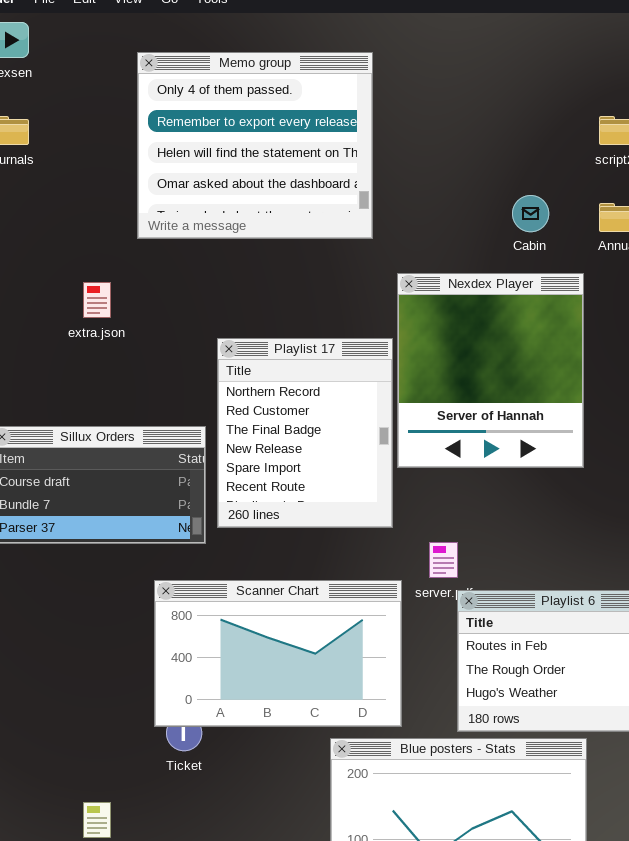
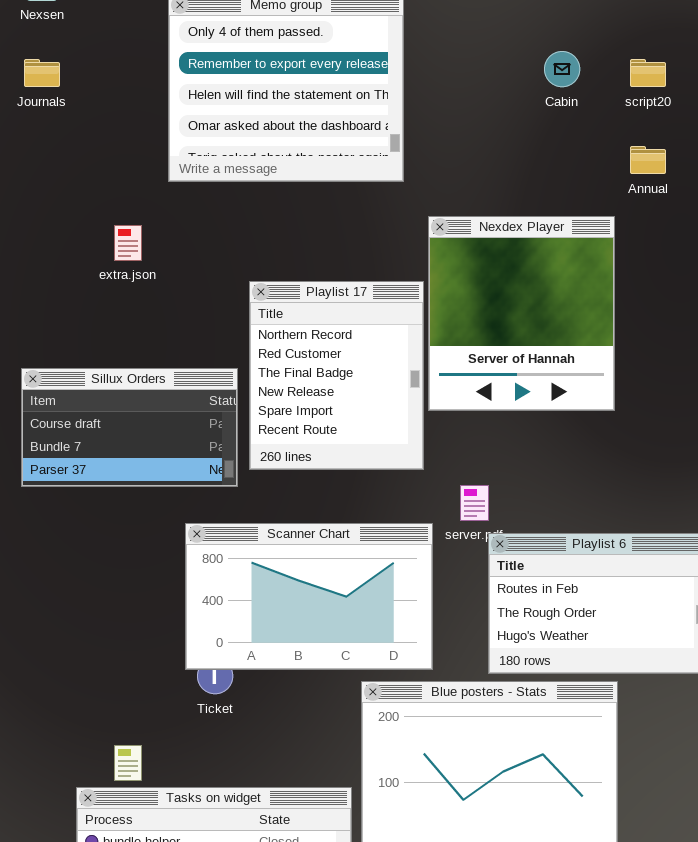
Cabin: [512,195,549,232] -> [544,51,580,87], moved

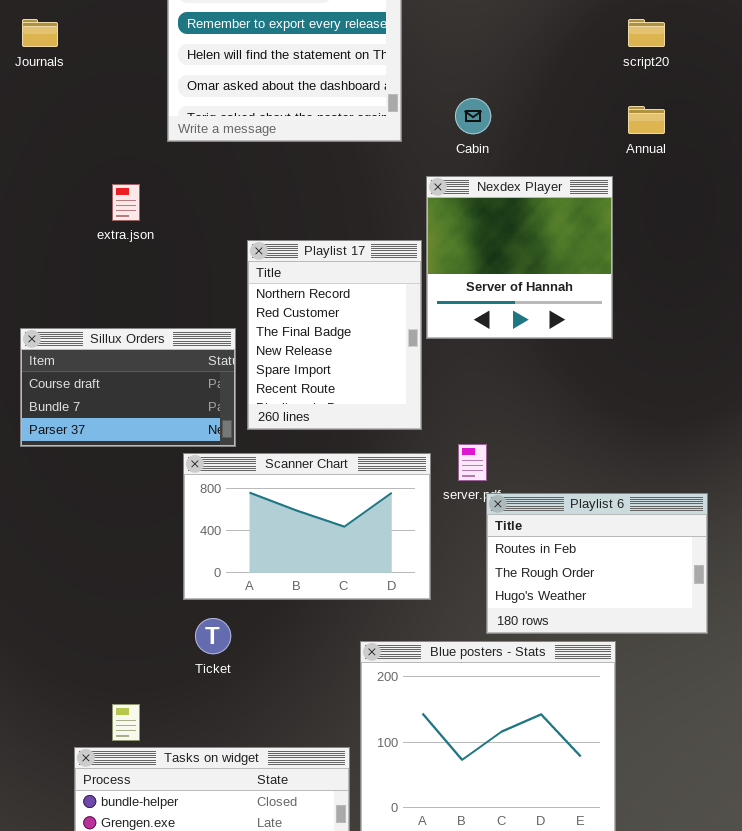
Cabin: [544,51,580,87] -> [455,98,491,134], moved
Nexdex Player: [428,216,615,411] -> [426,176,613,339], resized
Scanner Chart: [185,523,433,670] -> [183,453,431,600], moved

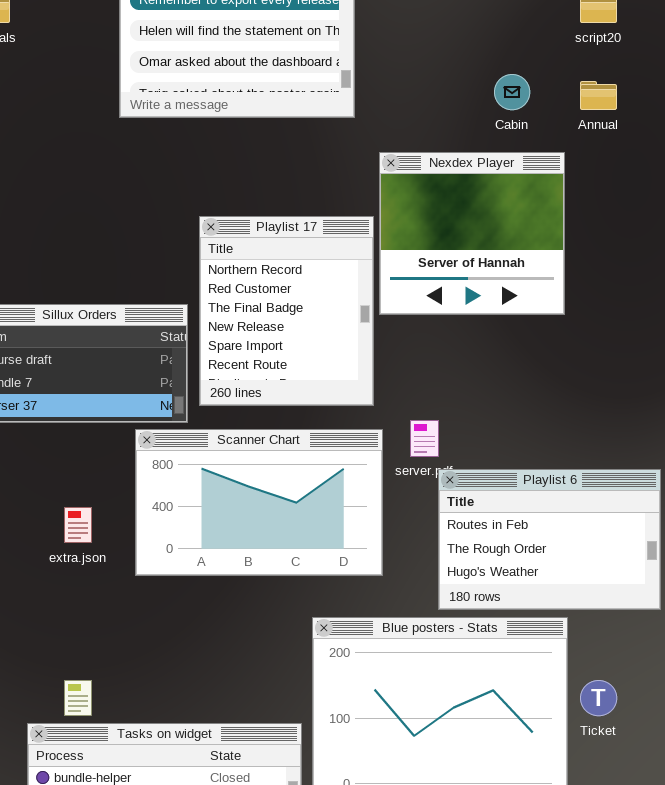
Cabin: [455,98,491,134] -> [494,74,530,110], moved
extra.json: [112,184,140,221] -> [64,507,92,543], moved
Ticket: [195,618,231,654] -> [580,680,617,716], moved

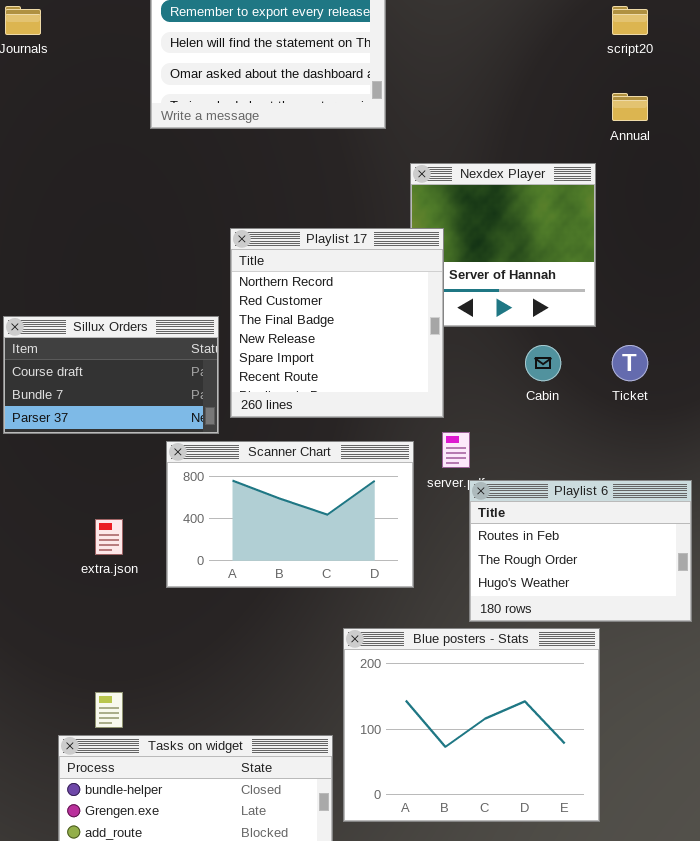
Cabin: [494,74,530,110] -> [525,345,561,381], moved
Playlist 17: [199,216,374,406] -> [230,228,444,418], resized
Ticket: [580,680,617,716] -> [612,345,648,381], moved

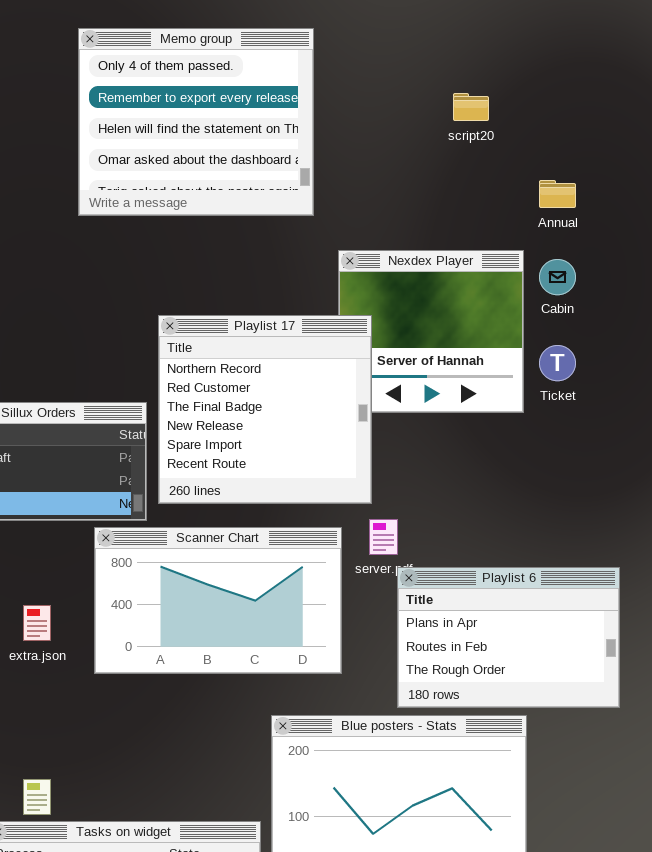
script20: [612,6,648,35] -> [453,93,489,121], moved
Cabin: [525,345,561,381] -> [539,259,576,295], moved
Ticket: [612,345,648,381] -> [539,345,576,381], moved
Playlist 6: [469,480,692,622] -> [397,567,620,708], scrolled up 1 row

